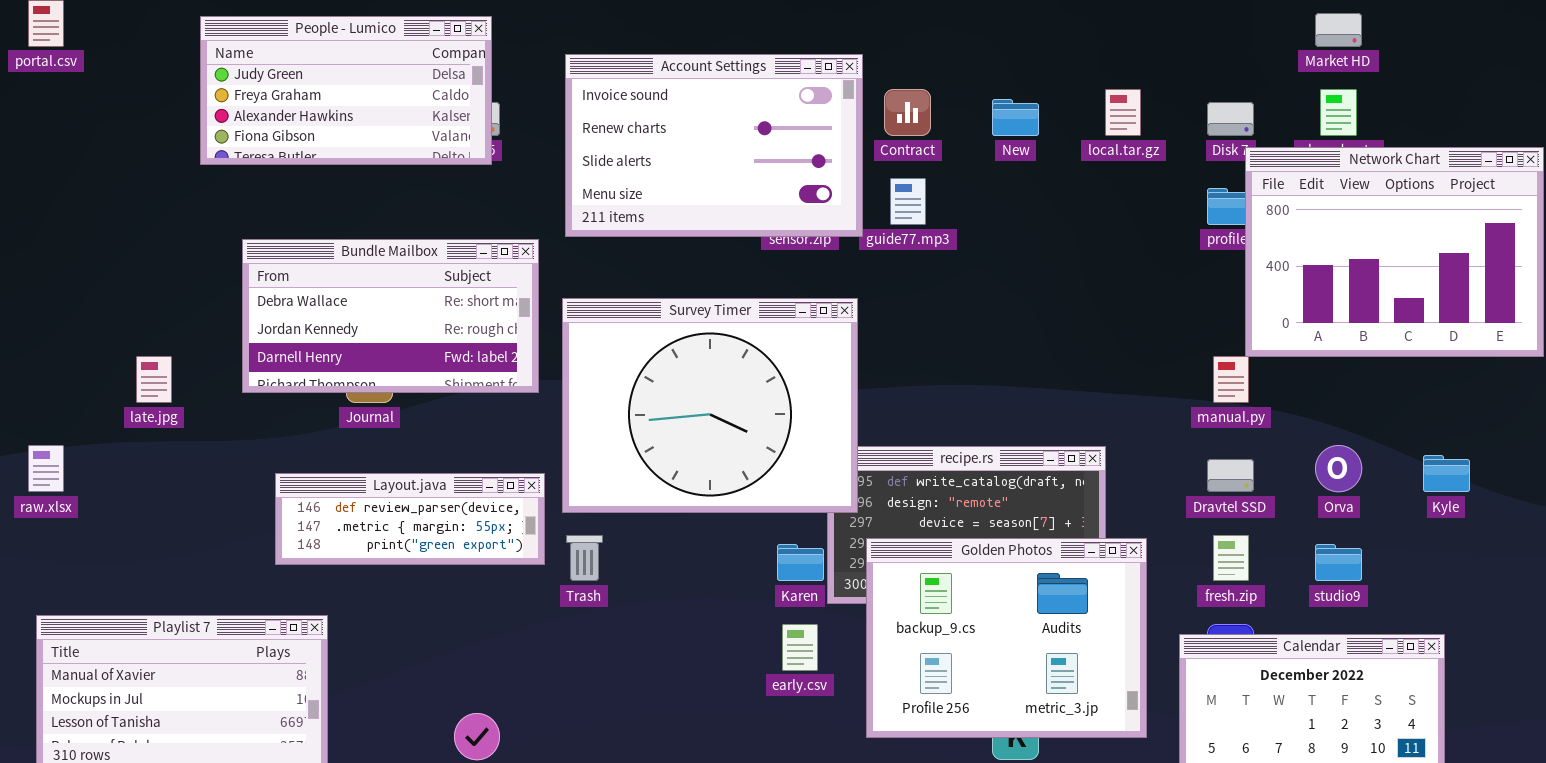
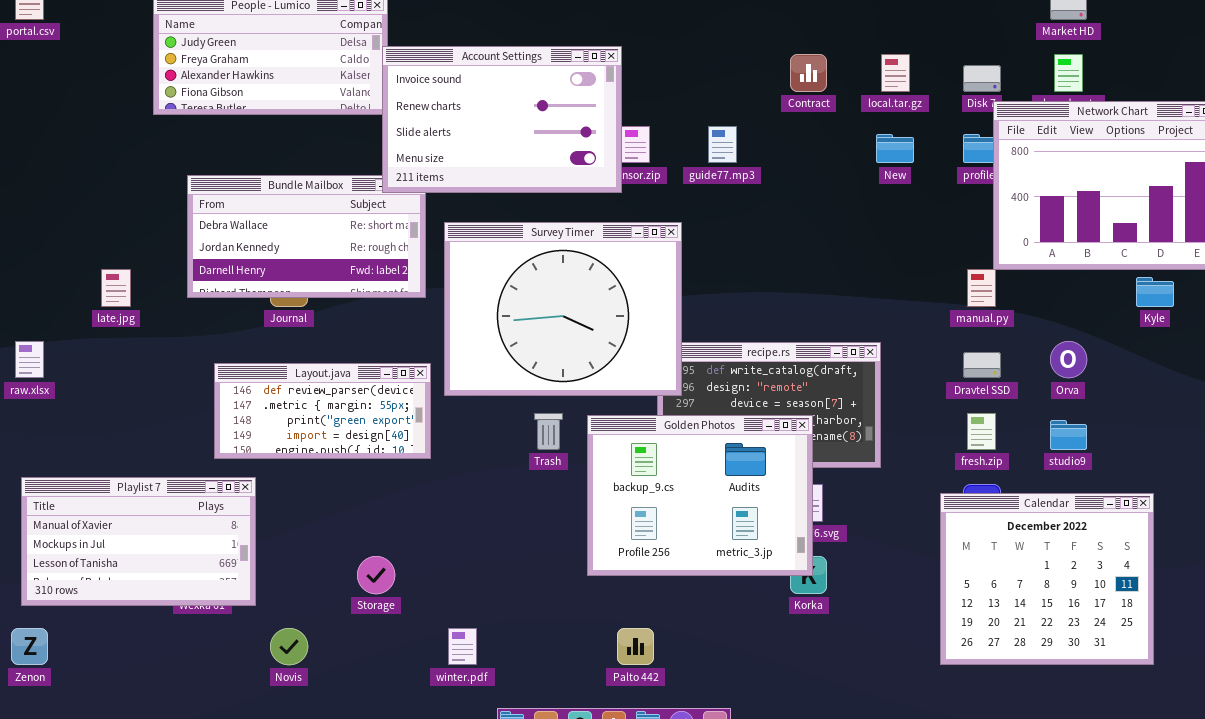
Account Settings: [565,54,863,237] -> [382,46,622,193], moved
Contract: [884,89,931,136] -> [790,54,827,92], moved
New: [992,99,1039,136] -> [876,134,914,163], moved
Kyle: [1423,455,1470,492] -> [1136,277,1174,307], moved
Layout.java: [275,473,545,565] -> [214,363,431,459], resized
Trash: [566,535,603,581] -> [534,413,563,450], moved
Golden Photos: [866,538,1147,738] -> [587,415,813,576], moved

